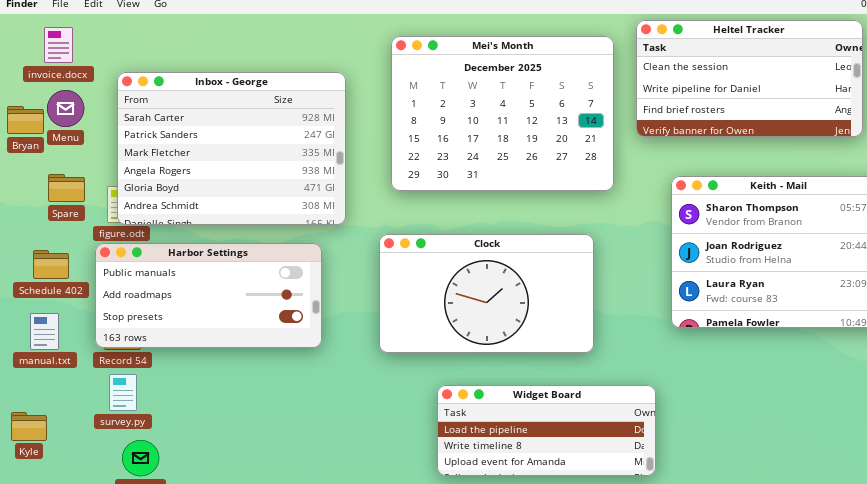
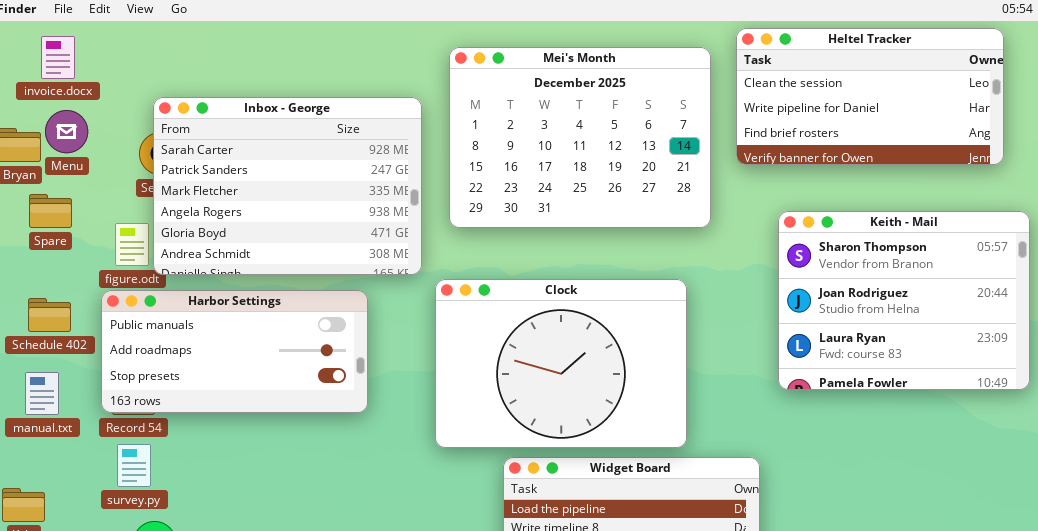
Inbox - George: [117,72,346,225] -> [153,97,422,275], moved
Spare: [48,174,85,202] -> [29,194,72,228], moved
Clock: [379,234,594,353] -> [435,279,687,448], resized

